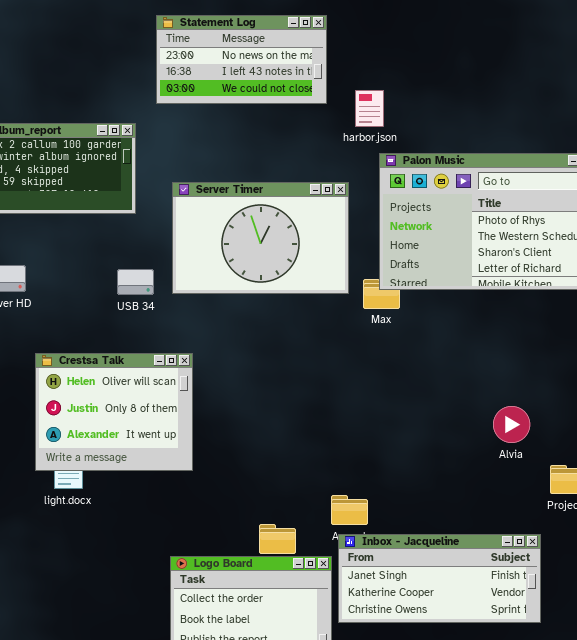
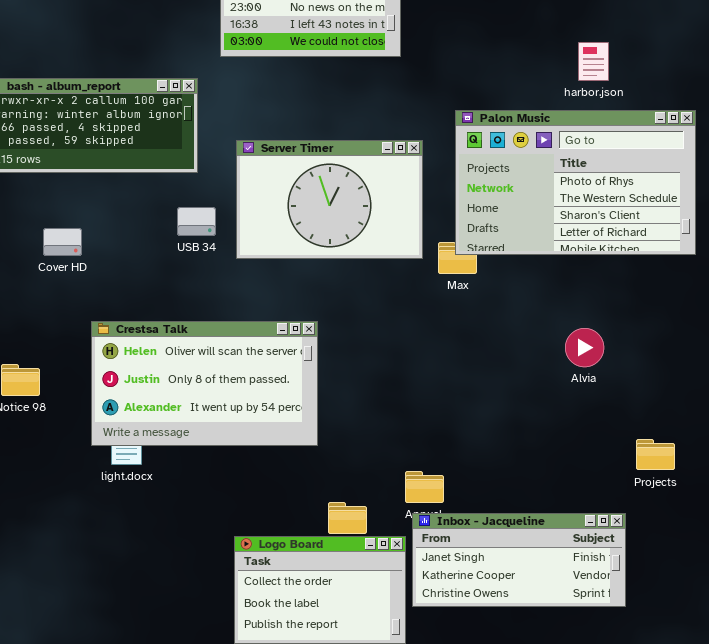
harbor.json: [355,90,384,127] -> [578,42,609,81], moved
USB 34: [117,269,154,295] -> [177,207,216,236], moved
Crestsa Talk: [35,353,193,471] -> [91,321,318,446], resized
Alvia: [493,406,530,443] -> [565,328,604,367], moved

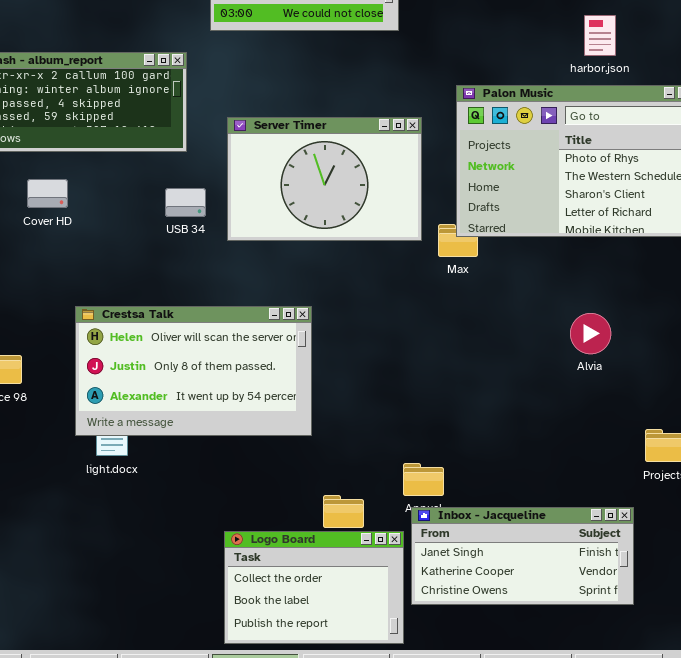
Cover HD: [43,228,82,256] -> [27,179,68,208], moved

